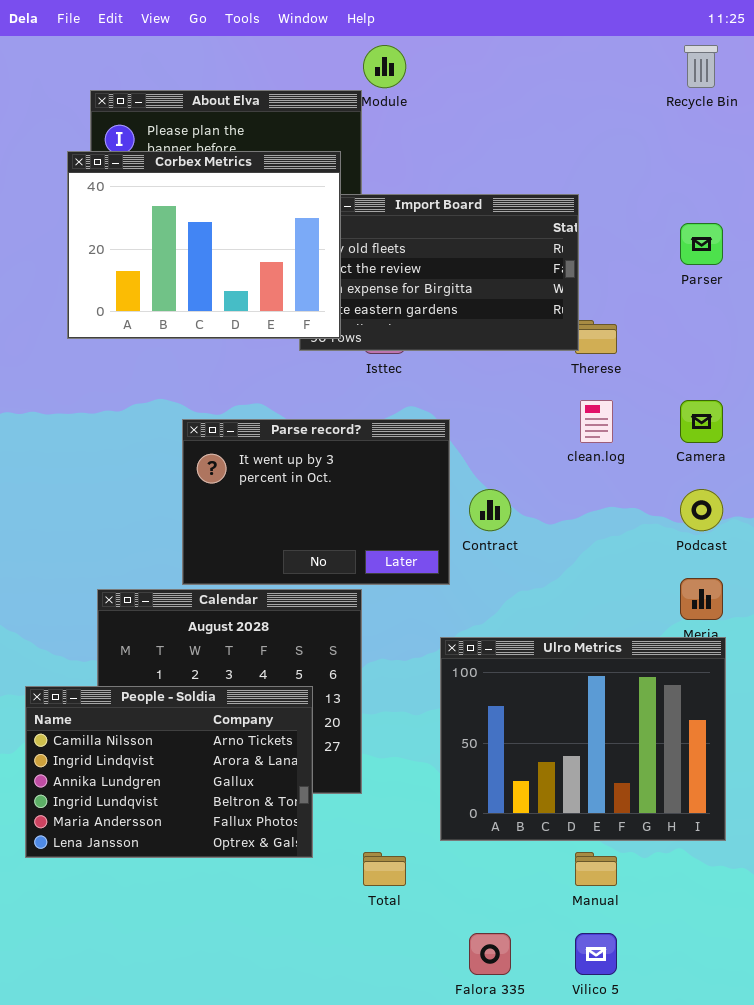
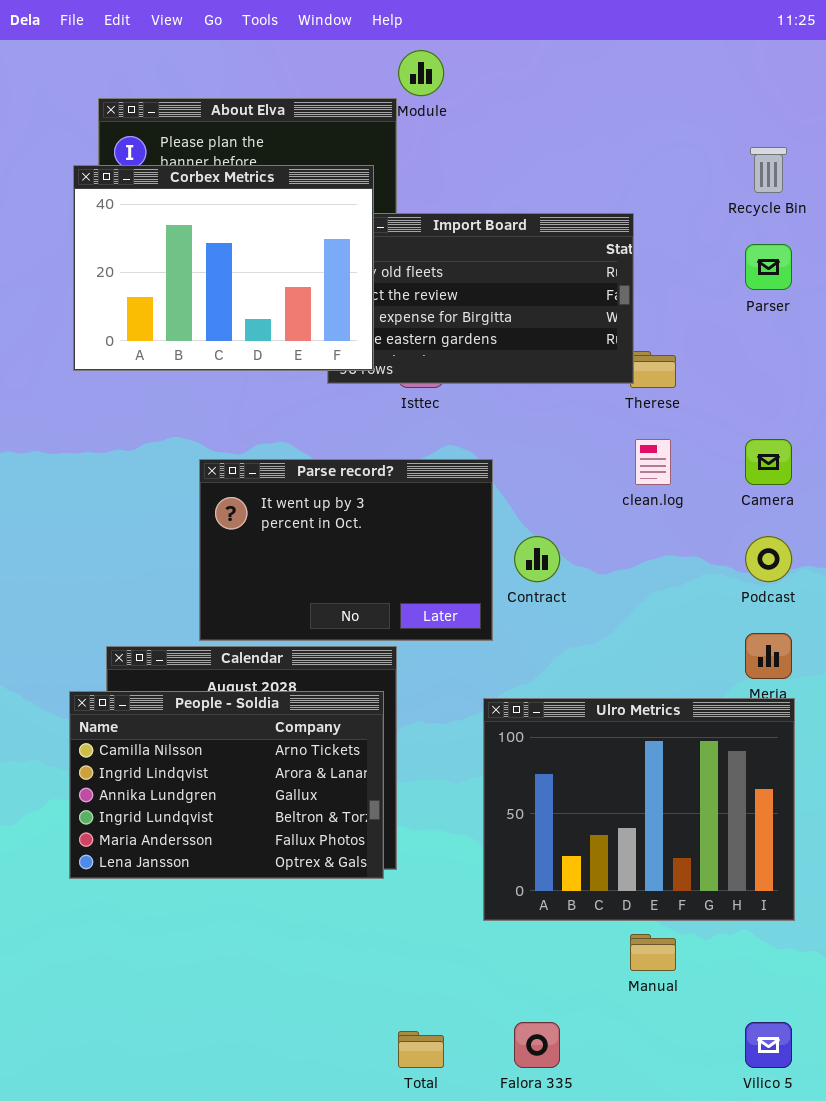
Recycle Bin: [684,45,718,88] -> [750,147,787,193], moved
People - Soldia: [25,686,313,858] -> [69,691,384,879], moved
Total: [363,852,406,886] -> [398,1031,444,1068], moved
Vilico 5: [575,933,617,975] -> [745,1022,792,1068], moved

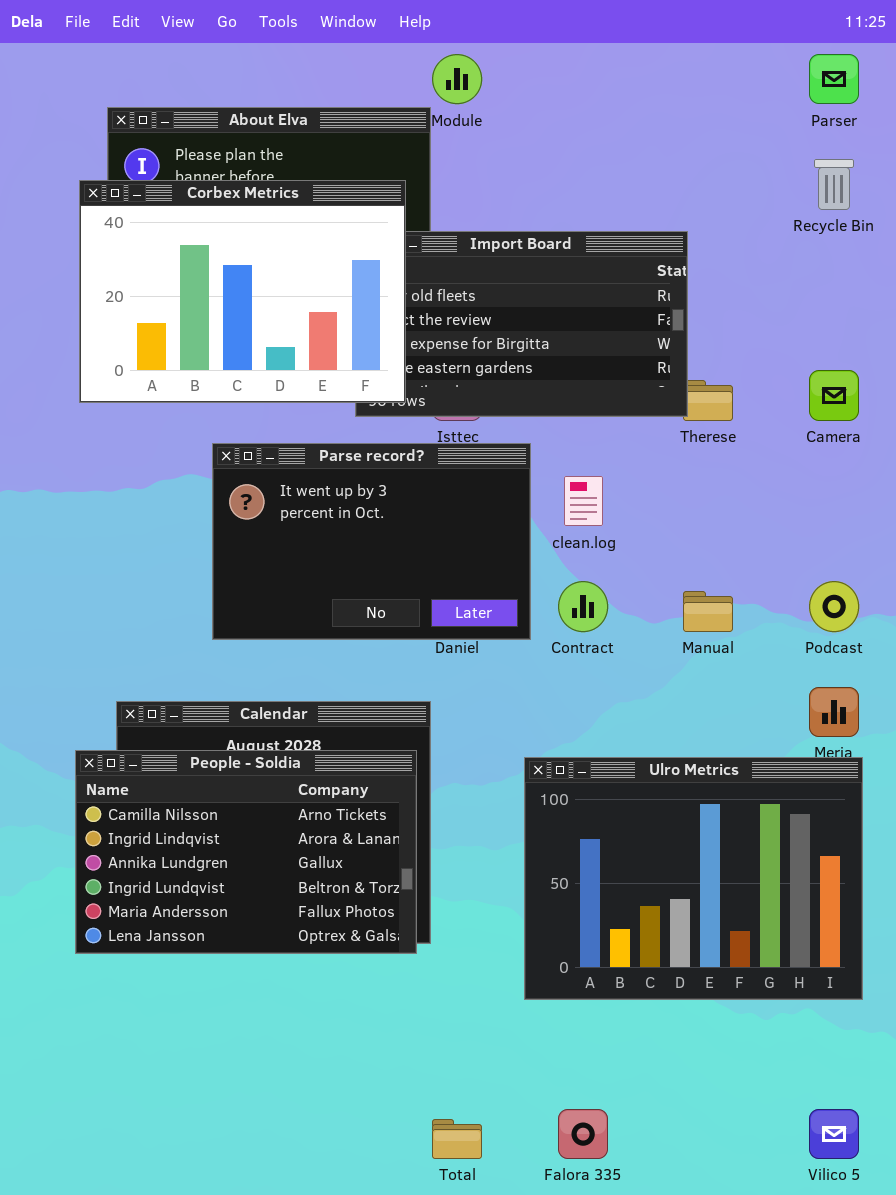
Parser: [745,244,792,290] -> [809,54,859,104], moved
clean.log: [635,439,671,485] -> [564,476,603,526], moved
Camera: [745,439,792,485] -> [809,370,859,421], moved
Parse record?: [199,459,493,641] -> [212,443,531,640], moved
Manual: [630,934,676,971] -> [683,591,733,632], moved

